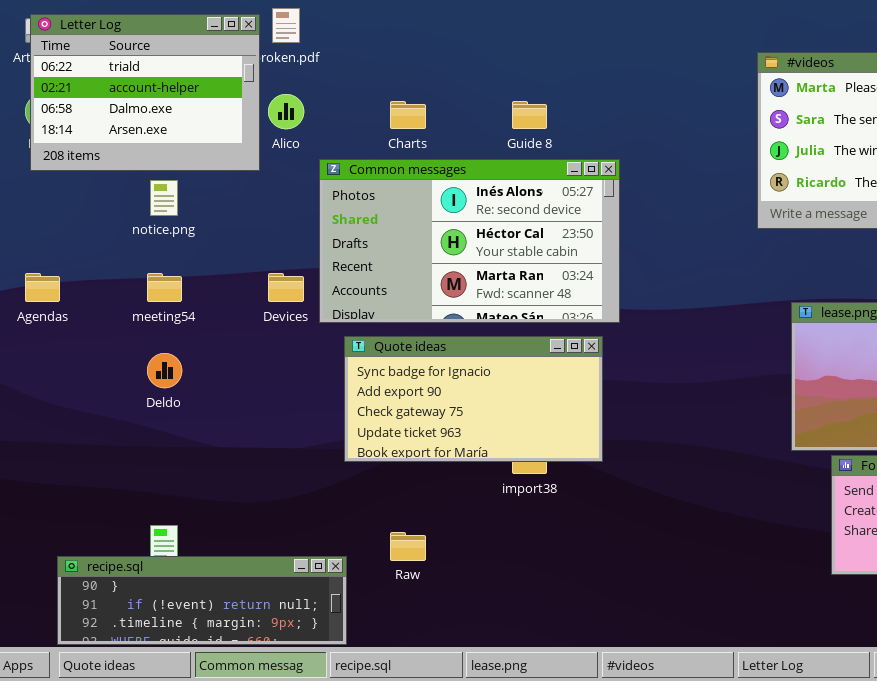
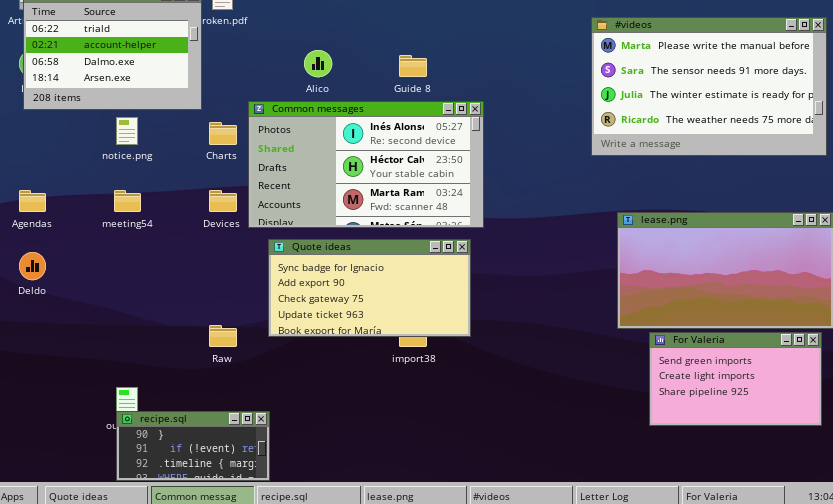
Alico: [268,94,304,129] -> [304,50,332,77], moved
Charts: [390,101,426,129] -> [209,122,237,145], moved
Deldo: [147,353,182,388] -> [19,252,46,280], moved
Raw: [390,532,426,561] -> [209,325,237,347], moved
recipe.sql: [57,556,347,645] -> [116,411,270,481], resized

